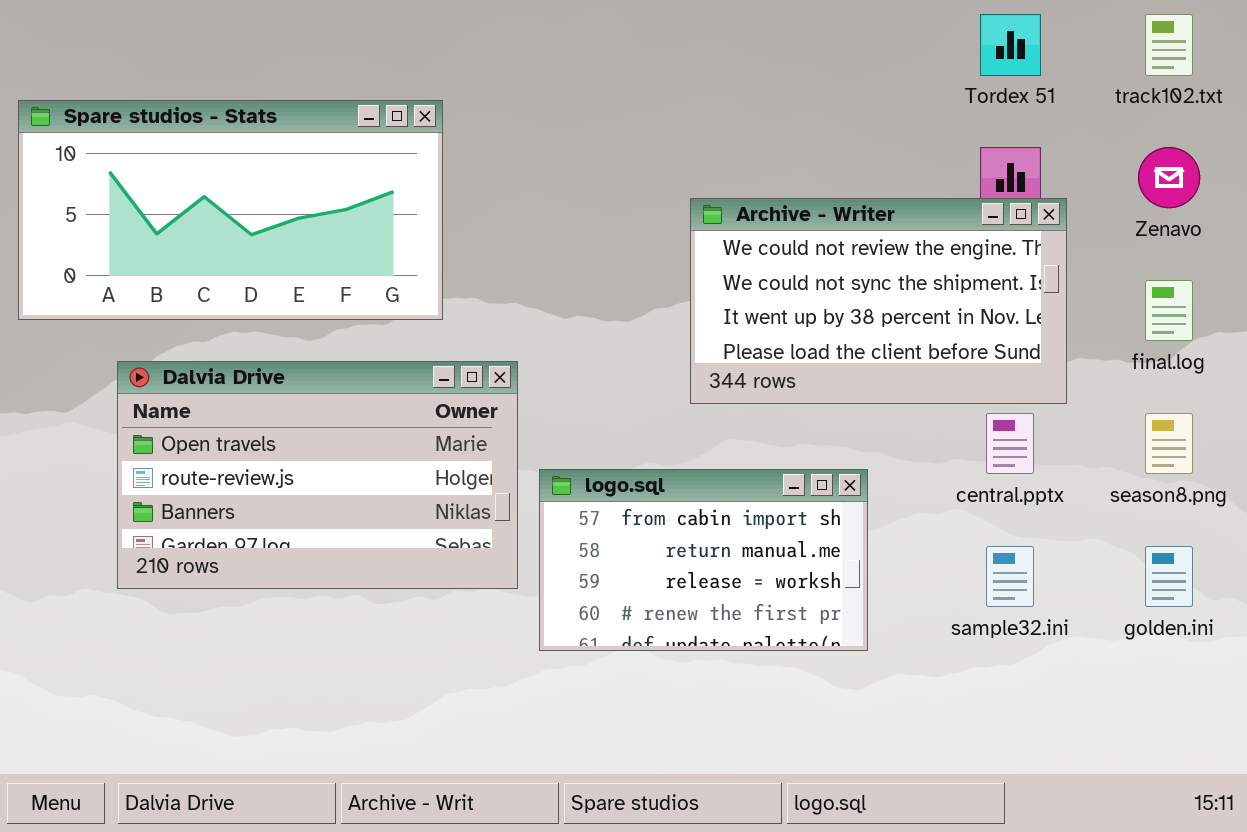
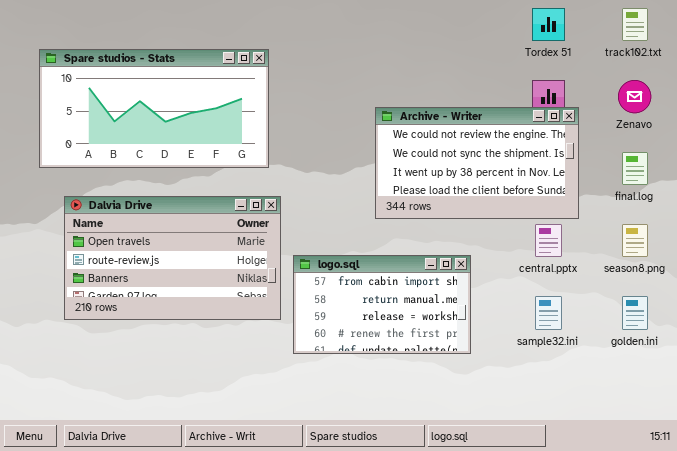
Spare studios - Stats: [18,100,443,320] -> [39,49,269,168], moved

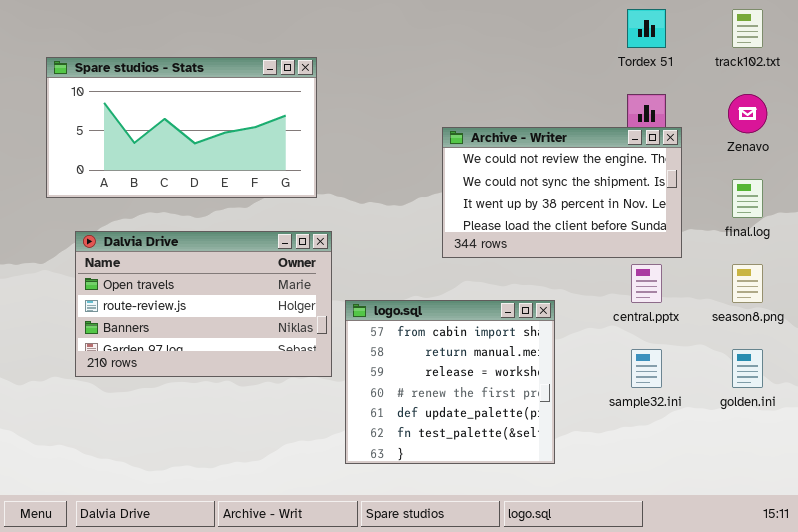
logo.sql: [293,255,471,354] -> [345,300,555,464], resized

